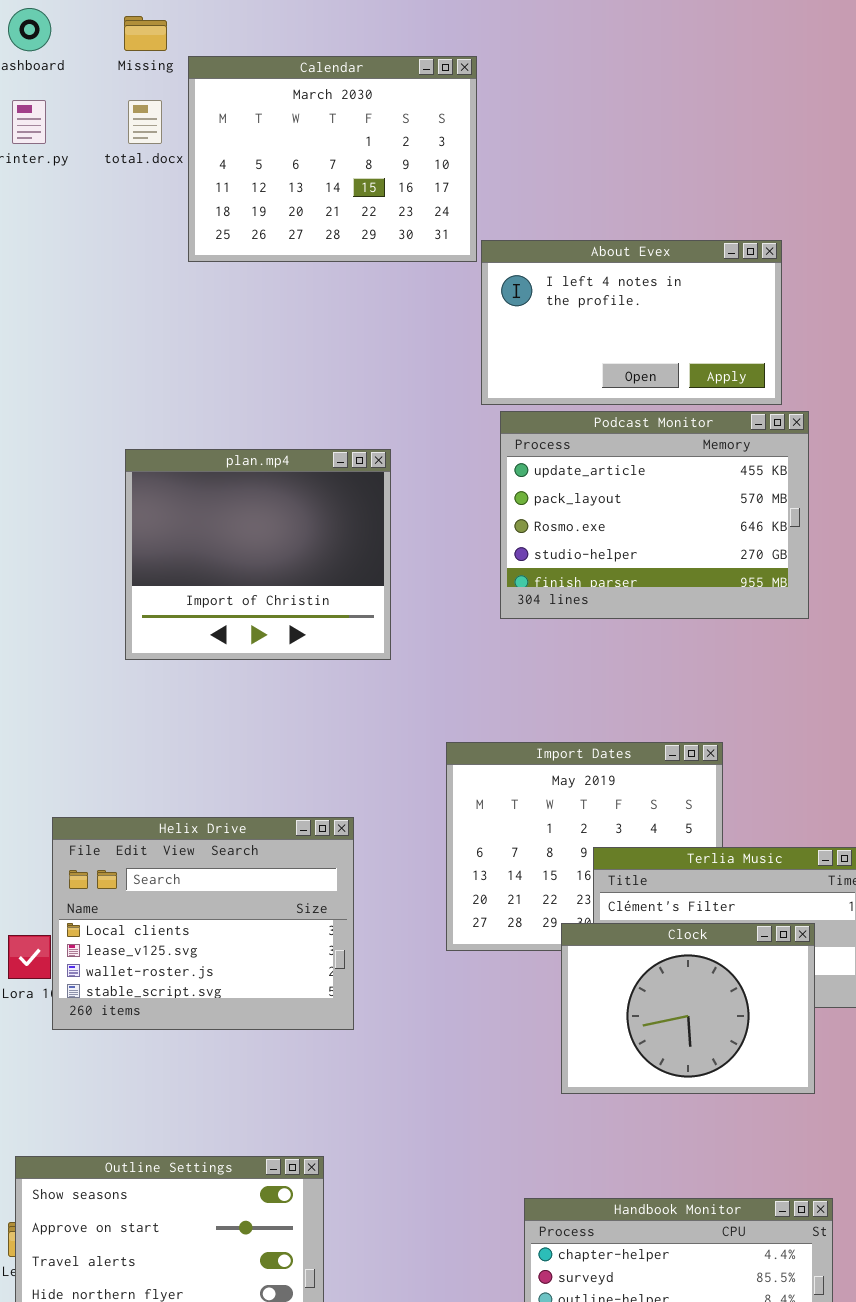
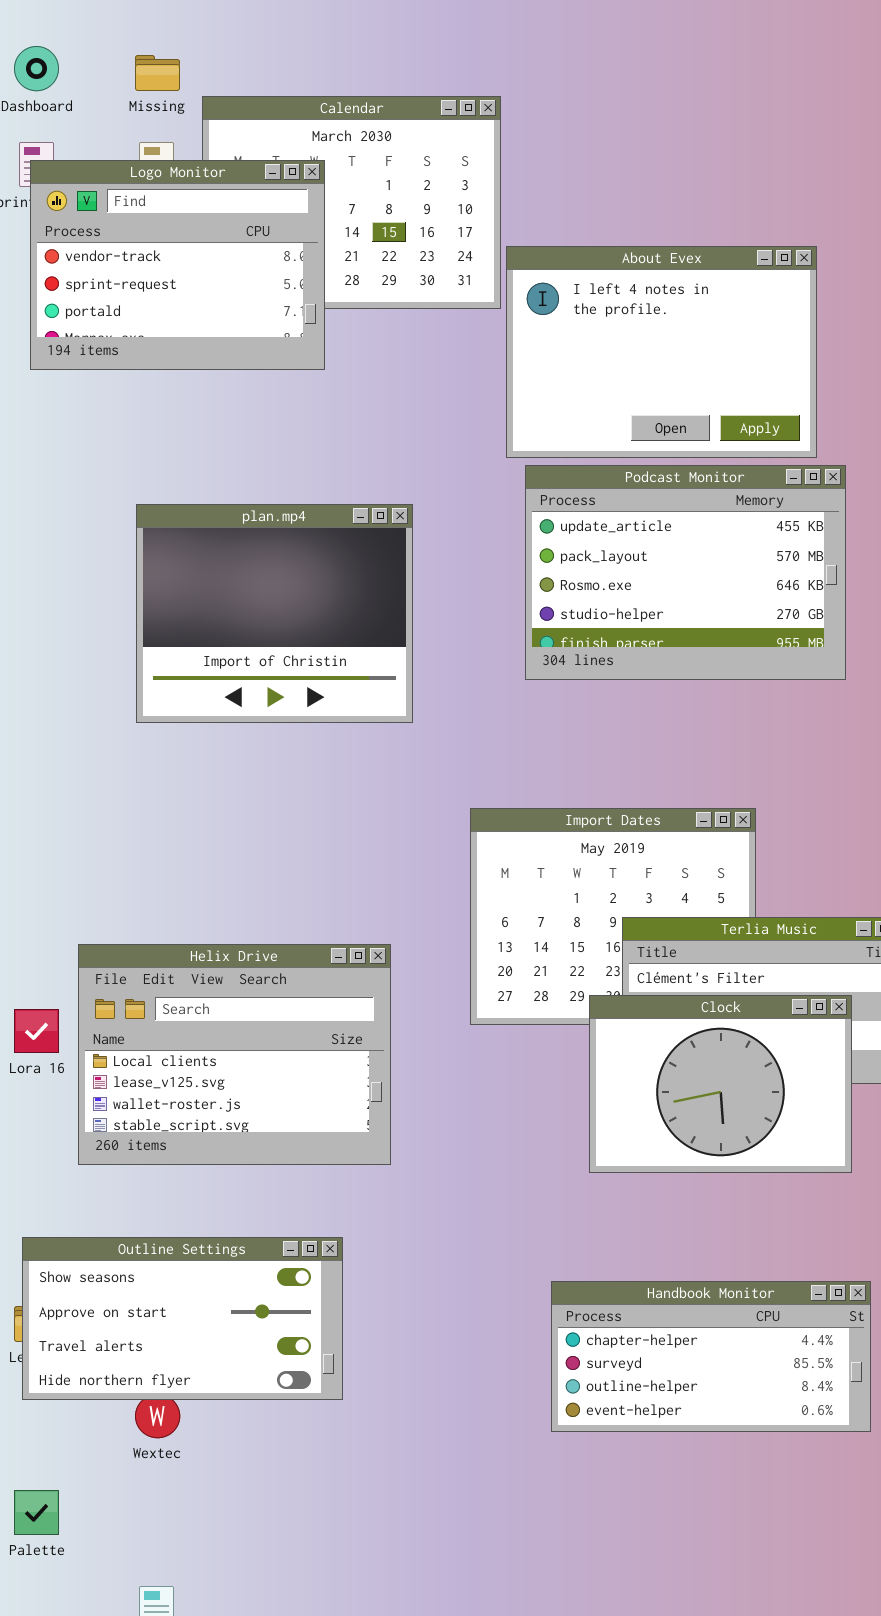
Logo Monitor: none -> [30,160,325,370], opened
About Evex: [481,240,782,405] -> [506,246,817,458], resized
Helix Drive: [52,817,354,1030] -> [78,944,391,1165], moved

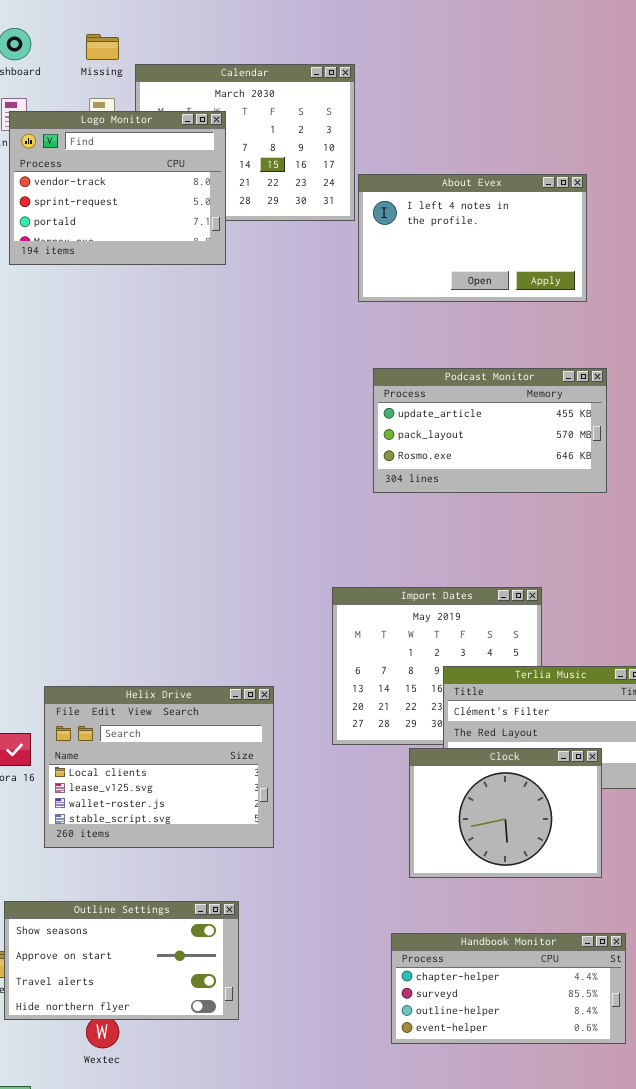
About Evex: [506,246,817,458] -> [358,174,587,302], resized
Podcast Monitor: [525,465,846,680] -> [373,368,607,493], resized
plan.mp4: [136,504,413,723] -> none, closed
Clock: [589,995,852,1173] -> [409,748,602,878], moved

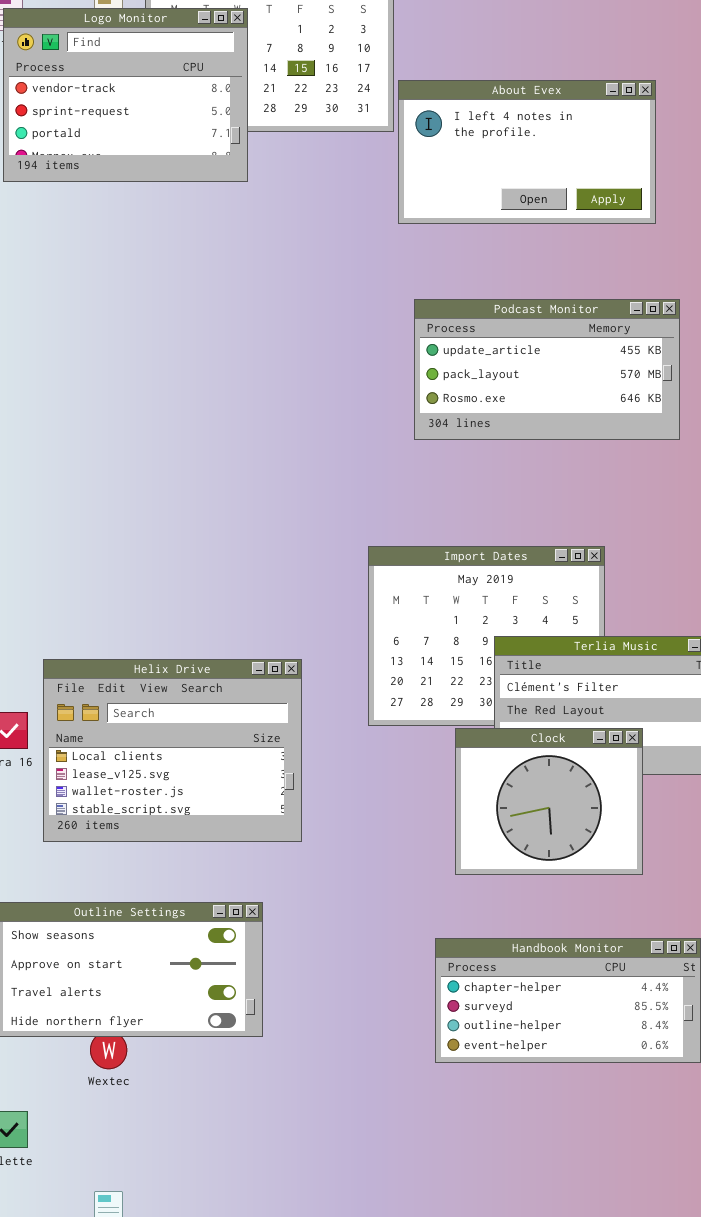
Clock: [409,748,602,878] -> [455,728,643,875], resized

